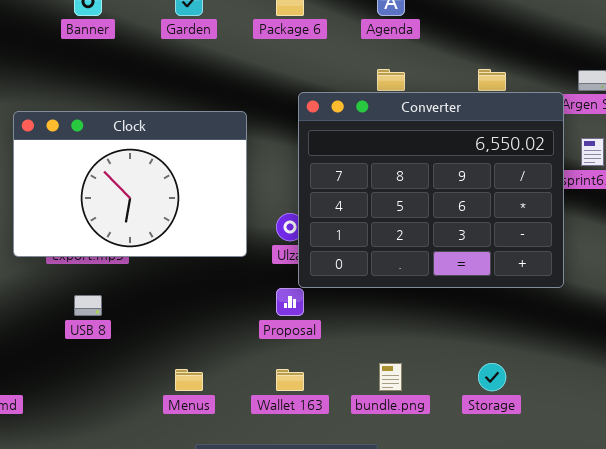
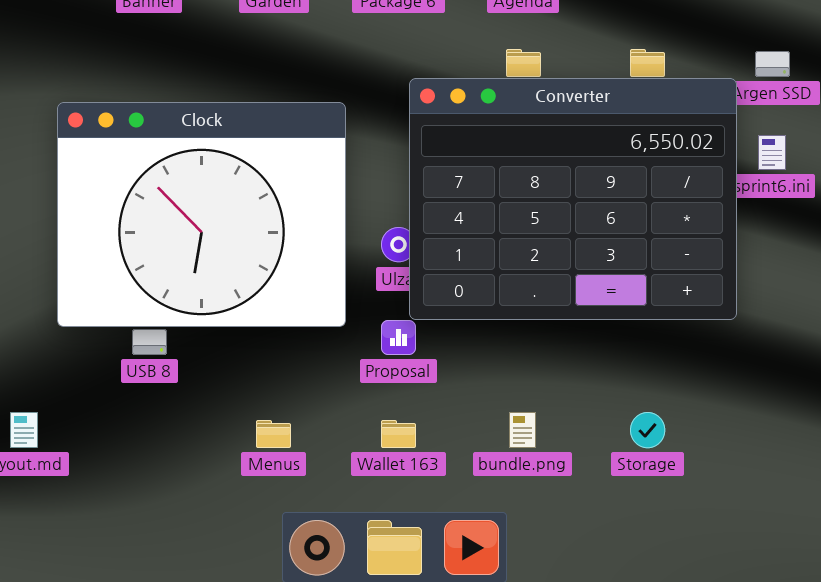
Clock: [13,111,247,257] -> [57,102,346,327], resized

